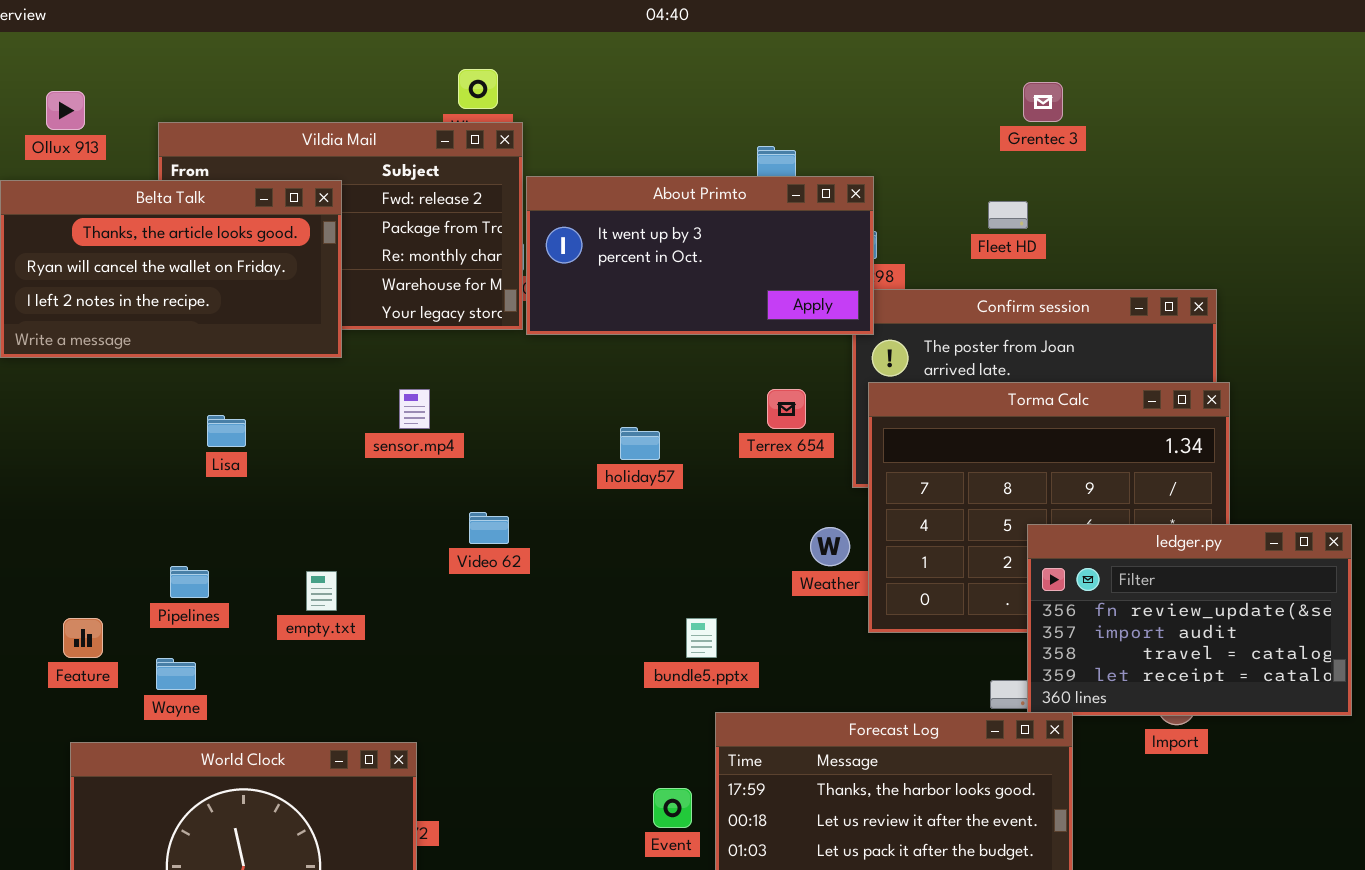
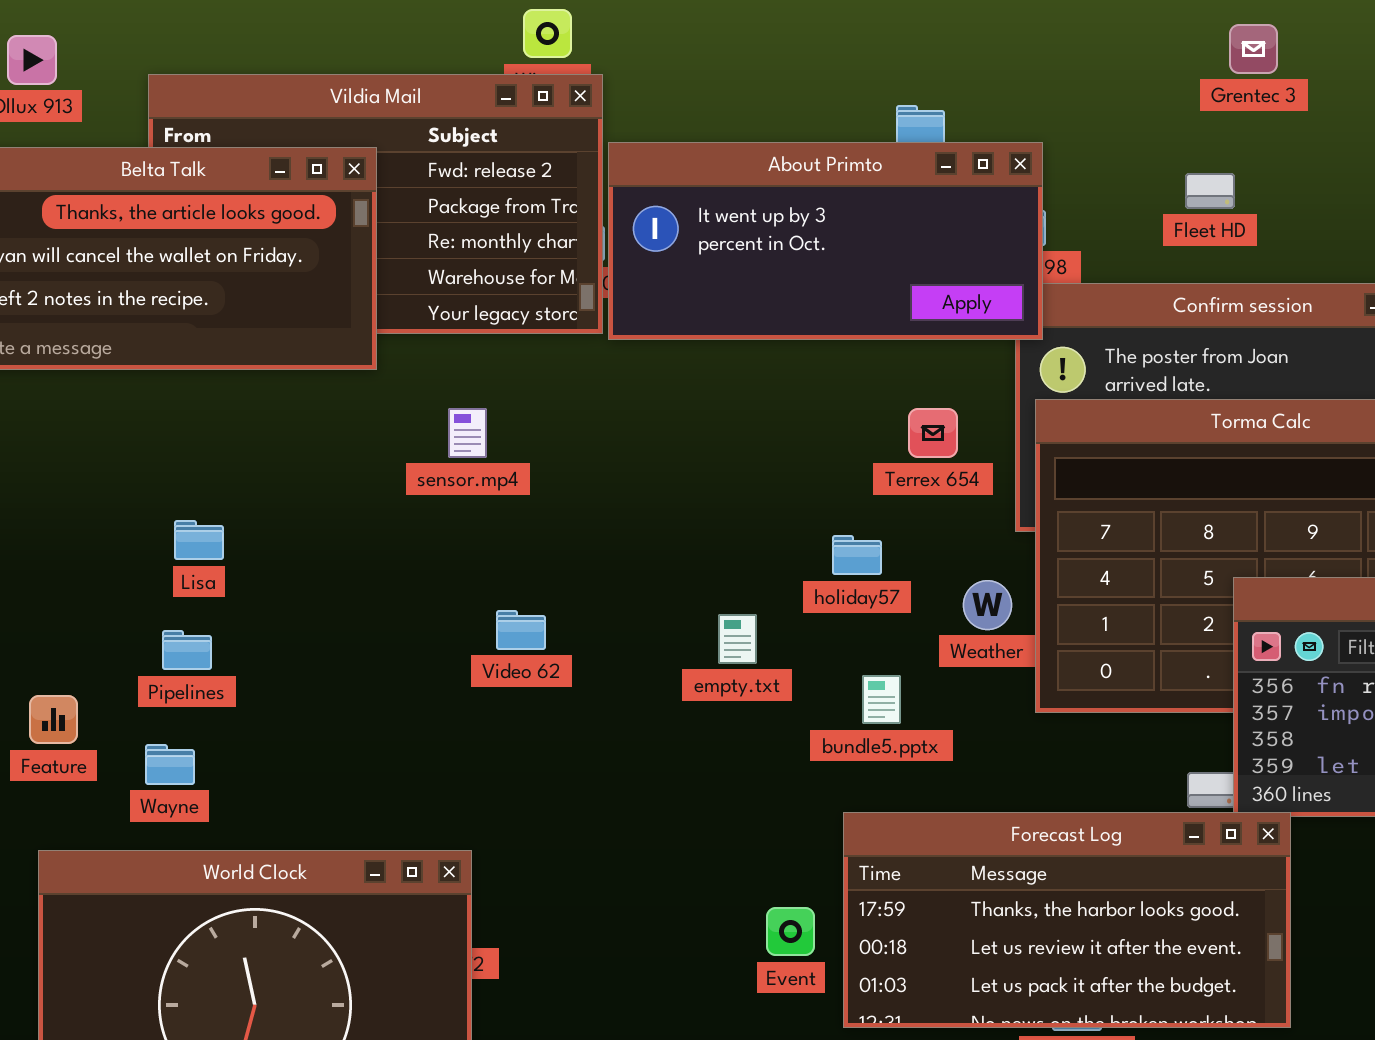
Lisa: [207,415,246,447] -> [174,520,224,560], moved
holiday57: [620,427,660,460] -> [832,535,882,575], moved
Video 62: [469,512,509,544] -> [496,610,546,650], moved
empty.txt: [306,571,337,611] -> [718,614,757,664], moved
bundle5.pptx: [686,618,717,658] -> [862,675,901,724], moved

